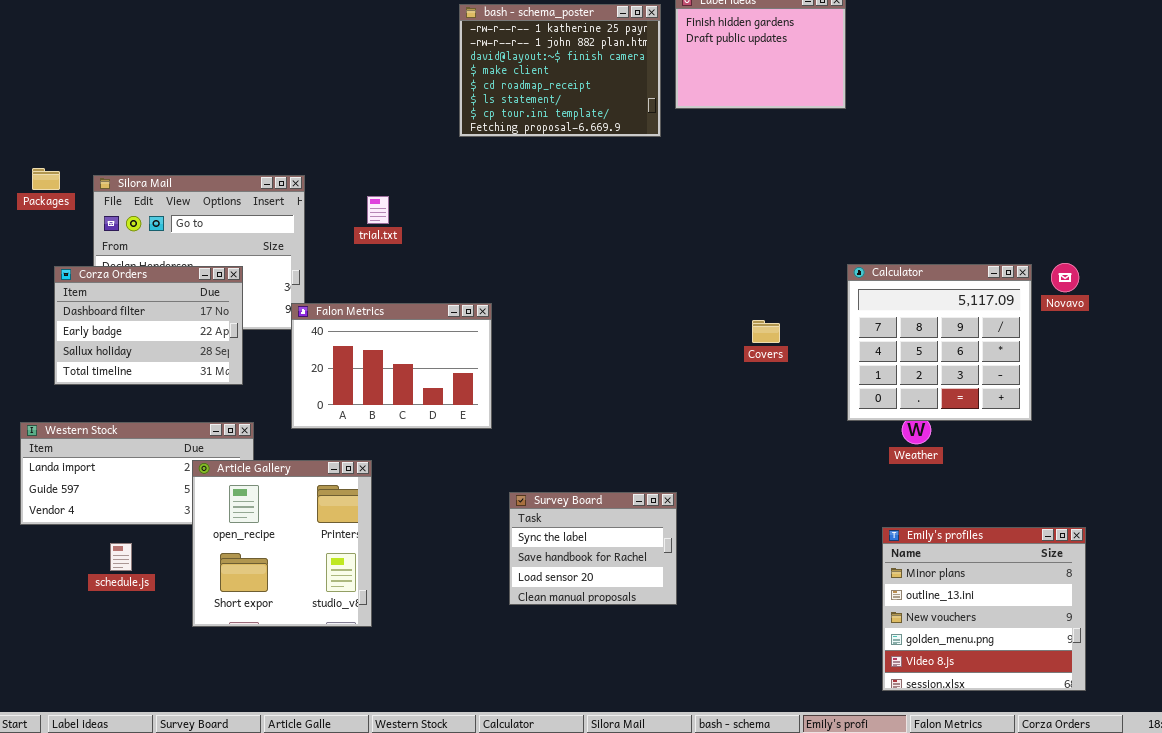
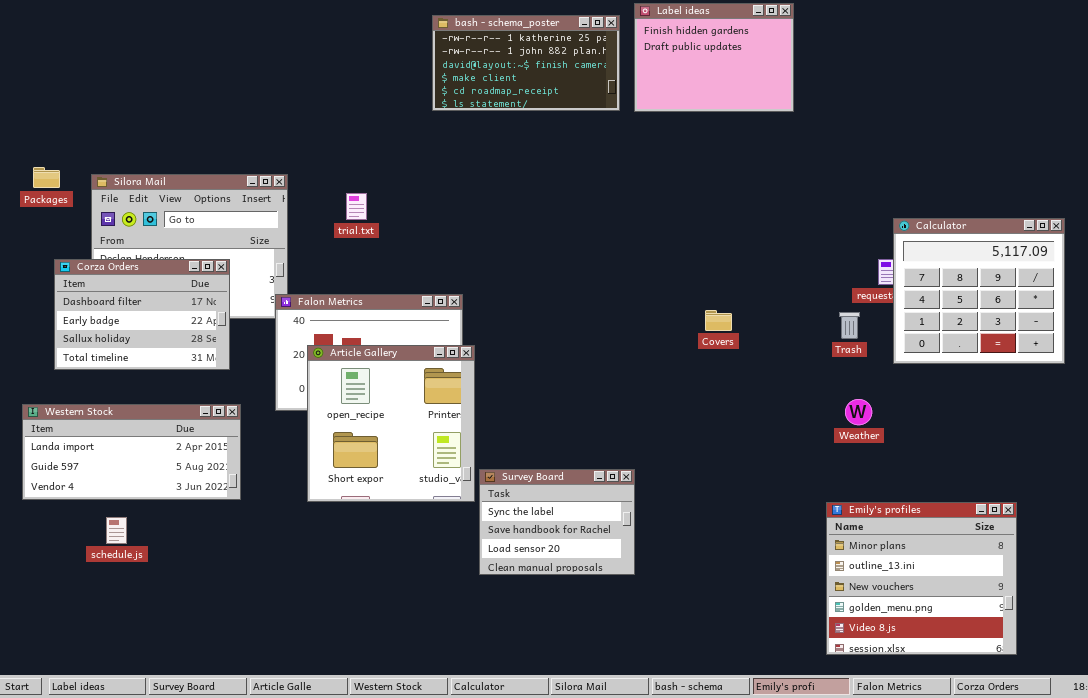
bash - schema_poster: [459,4,661,137] -> [432,15,620,111], resized
Calculator: [847,264,1032,421] -> [893,218,1065,364], moved
Article Gallery: [192,460,372,627] -> [307,345,475,502], moved

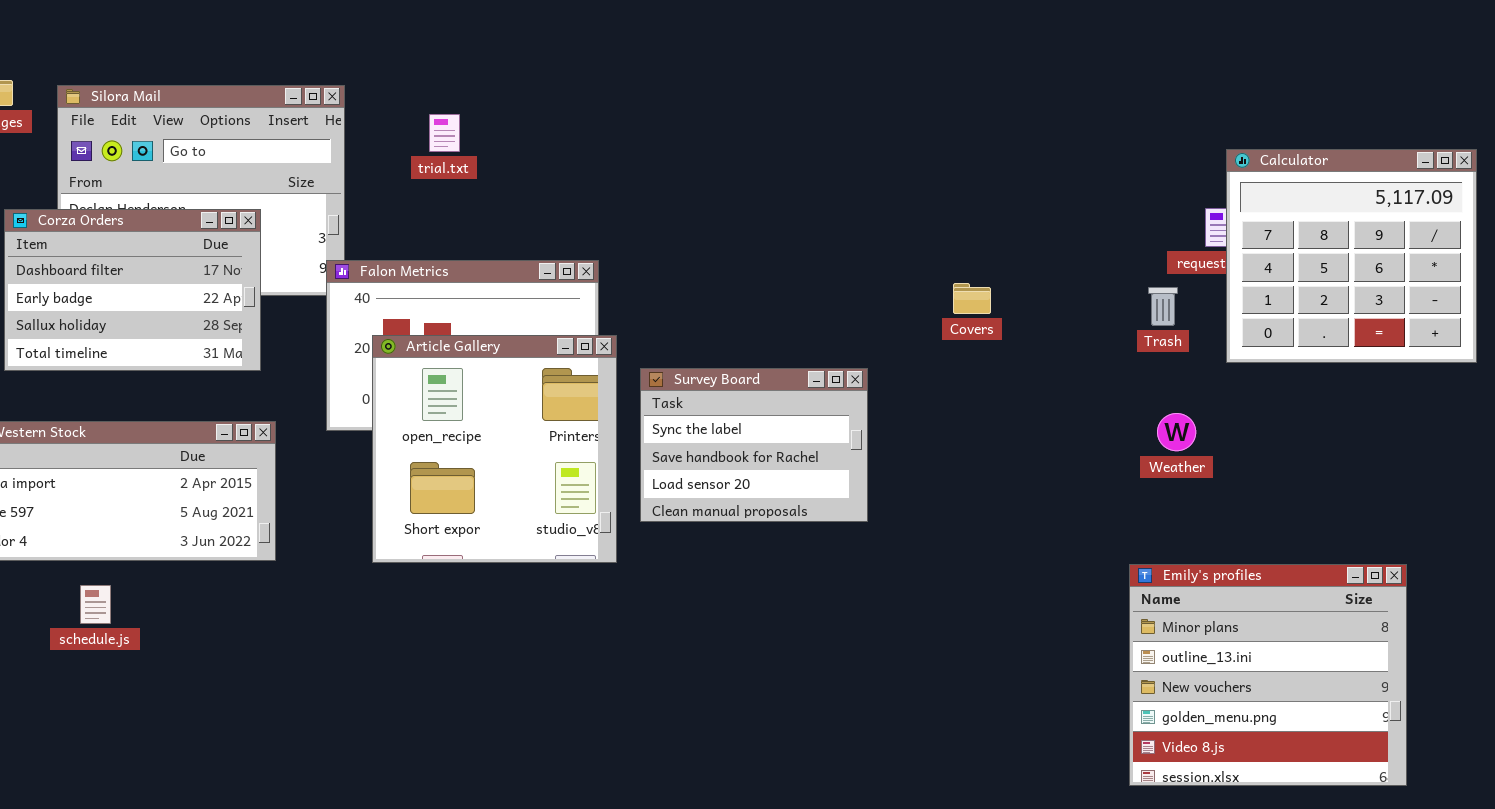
Survey Board: [479,469,635,575] -> [640,368,868,522], moved

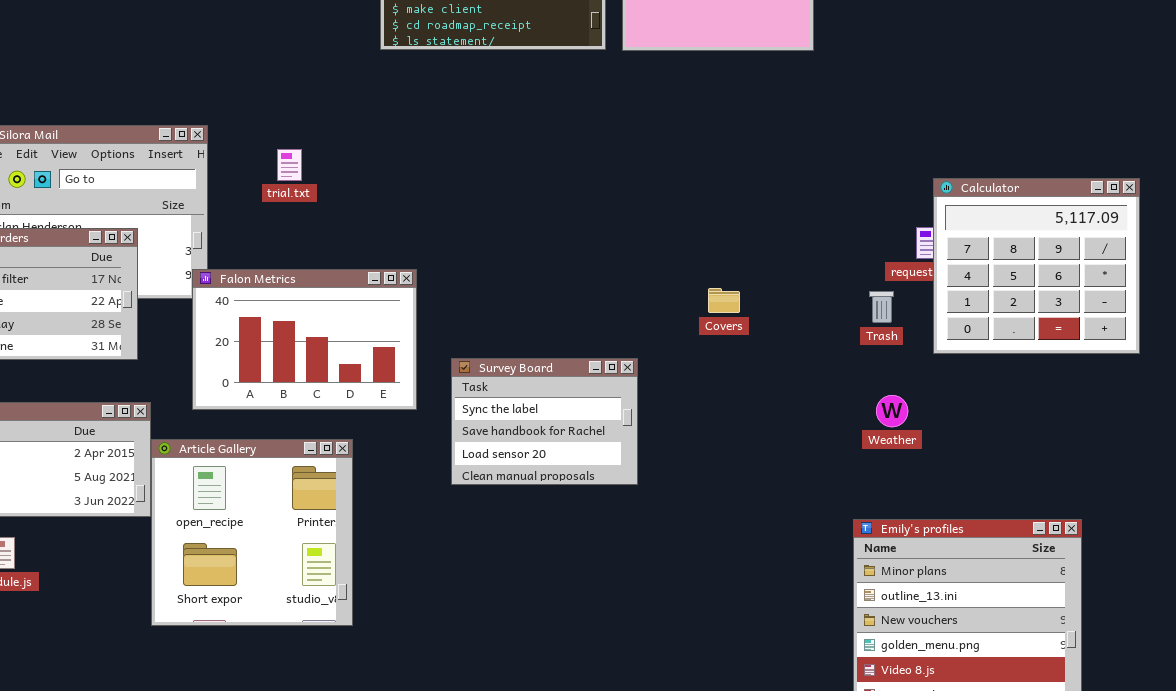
Article Gallery: [372,335,617,563] -> [151,439,353,626], moved

